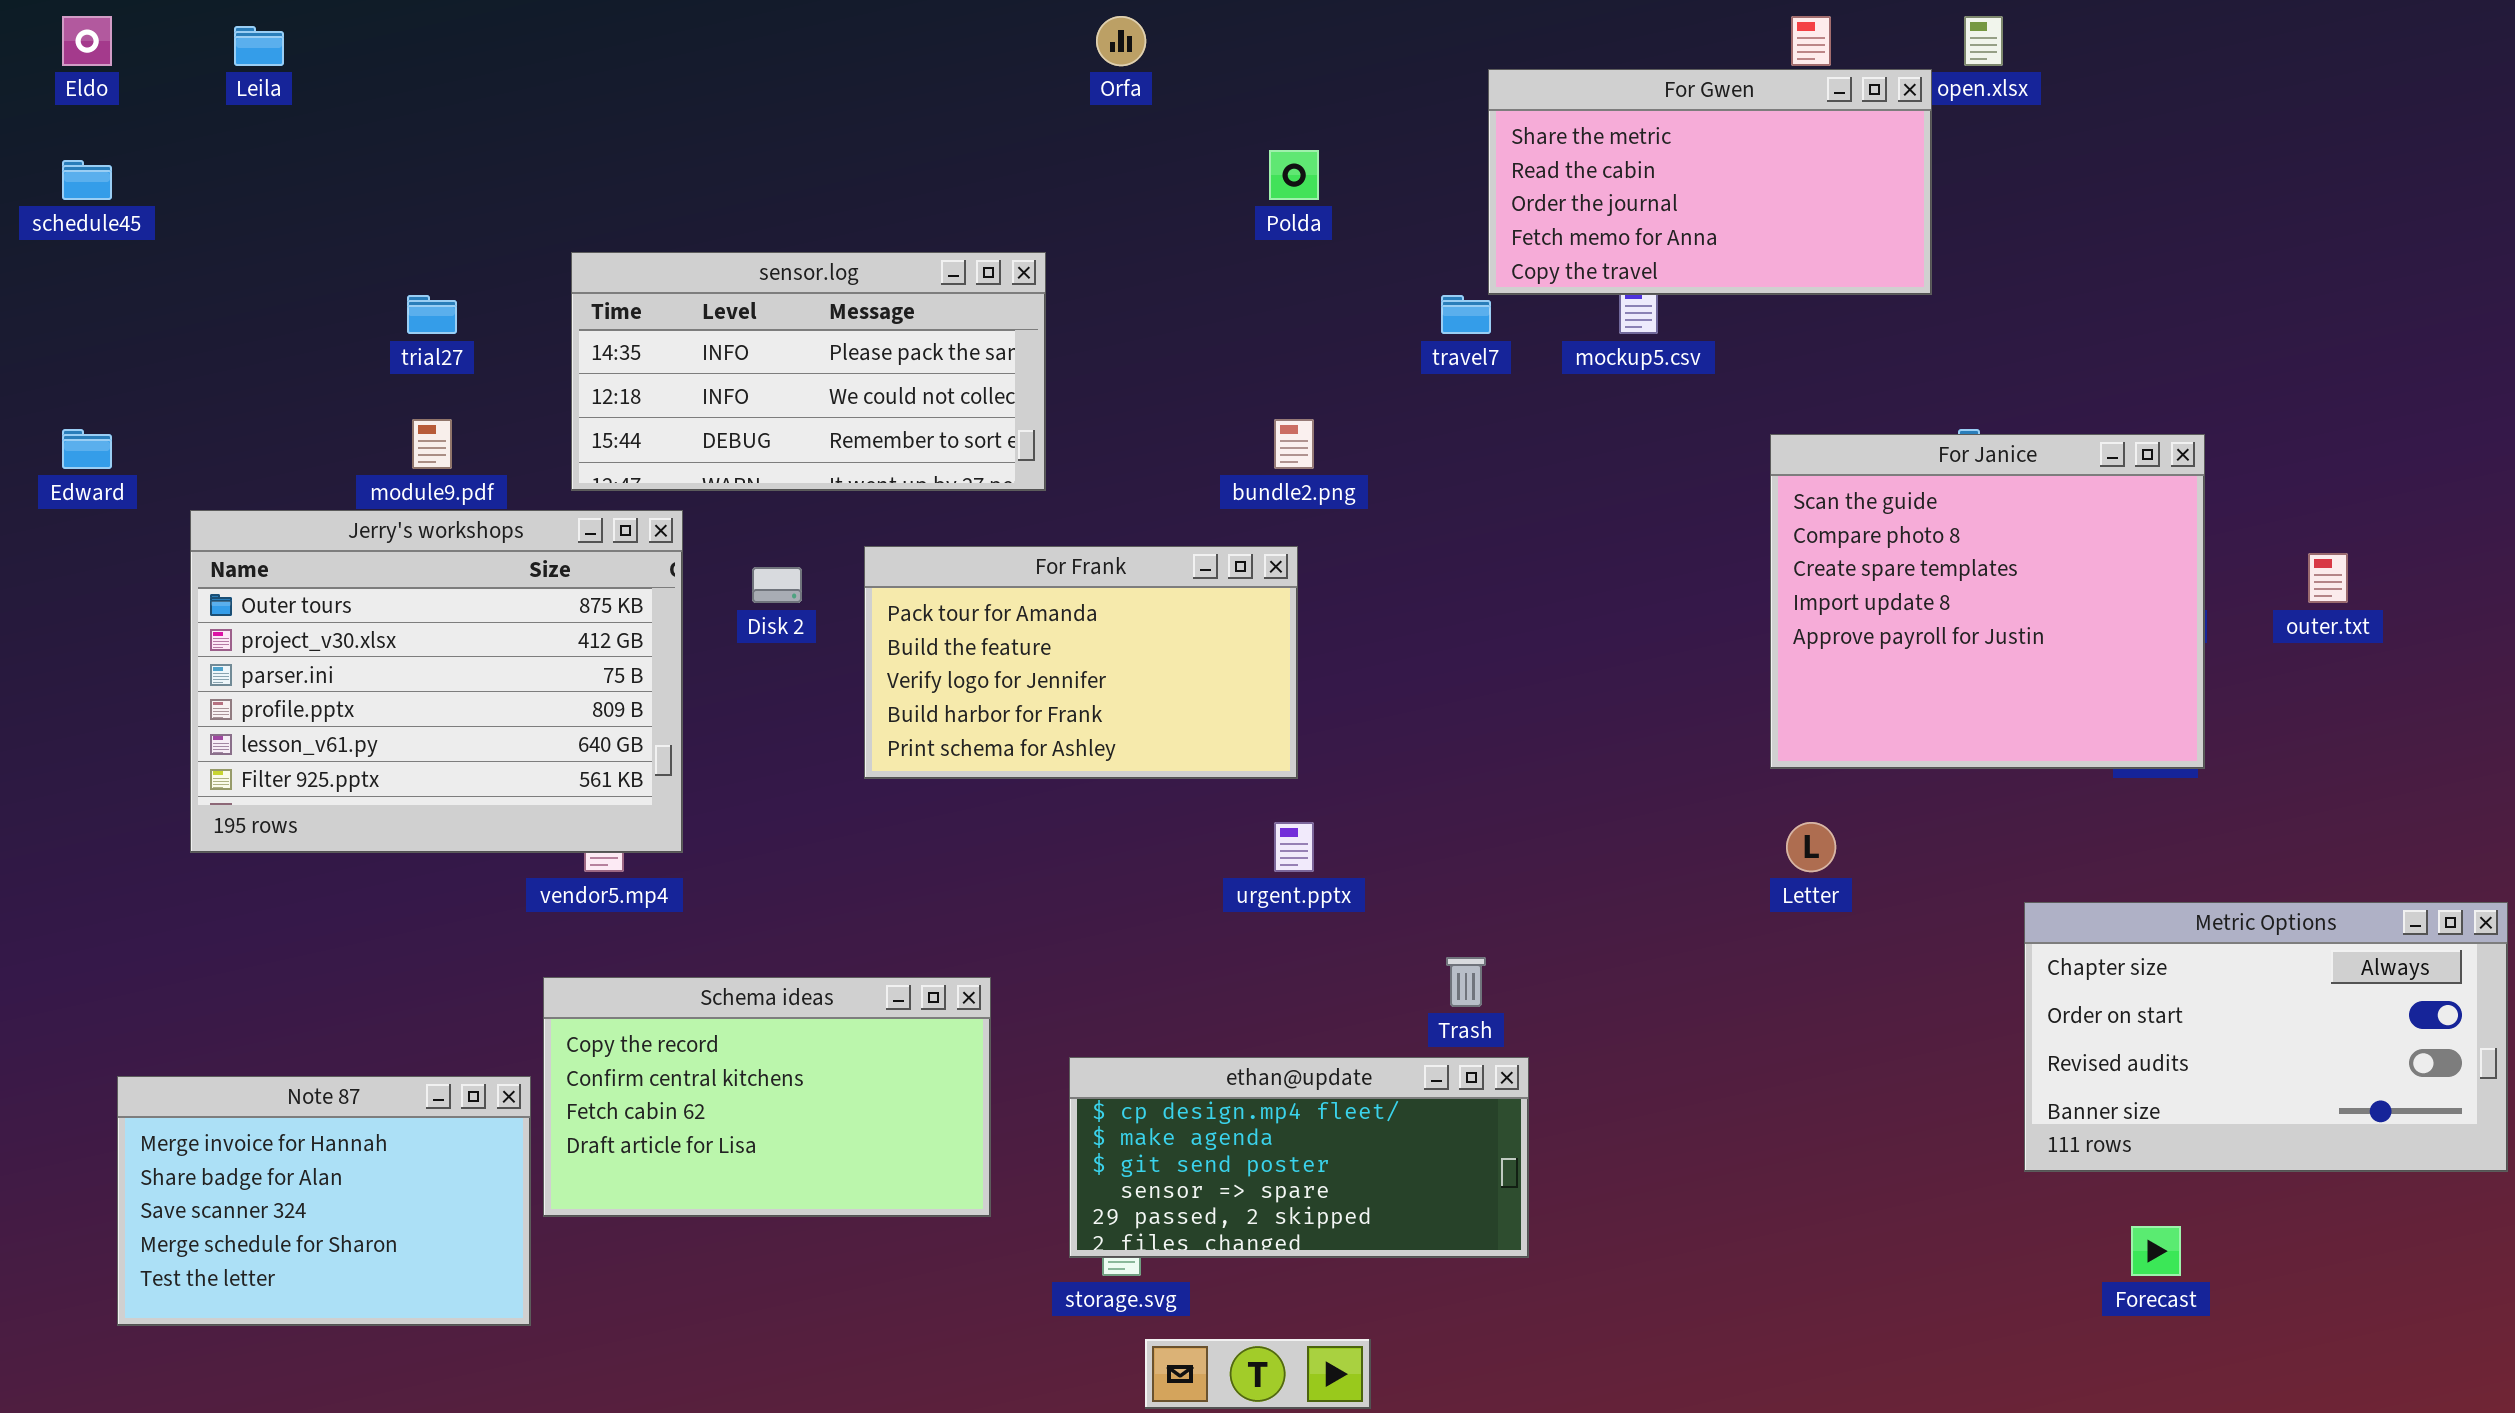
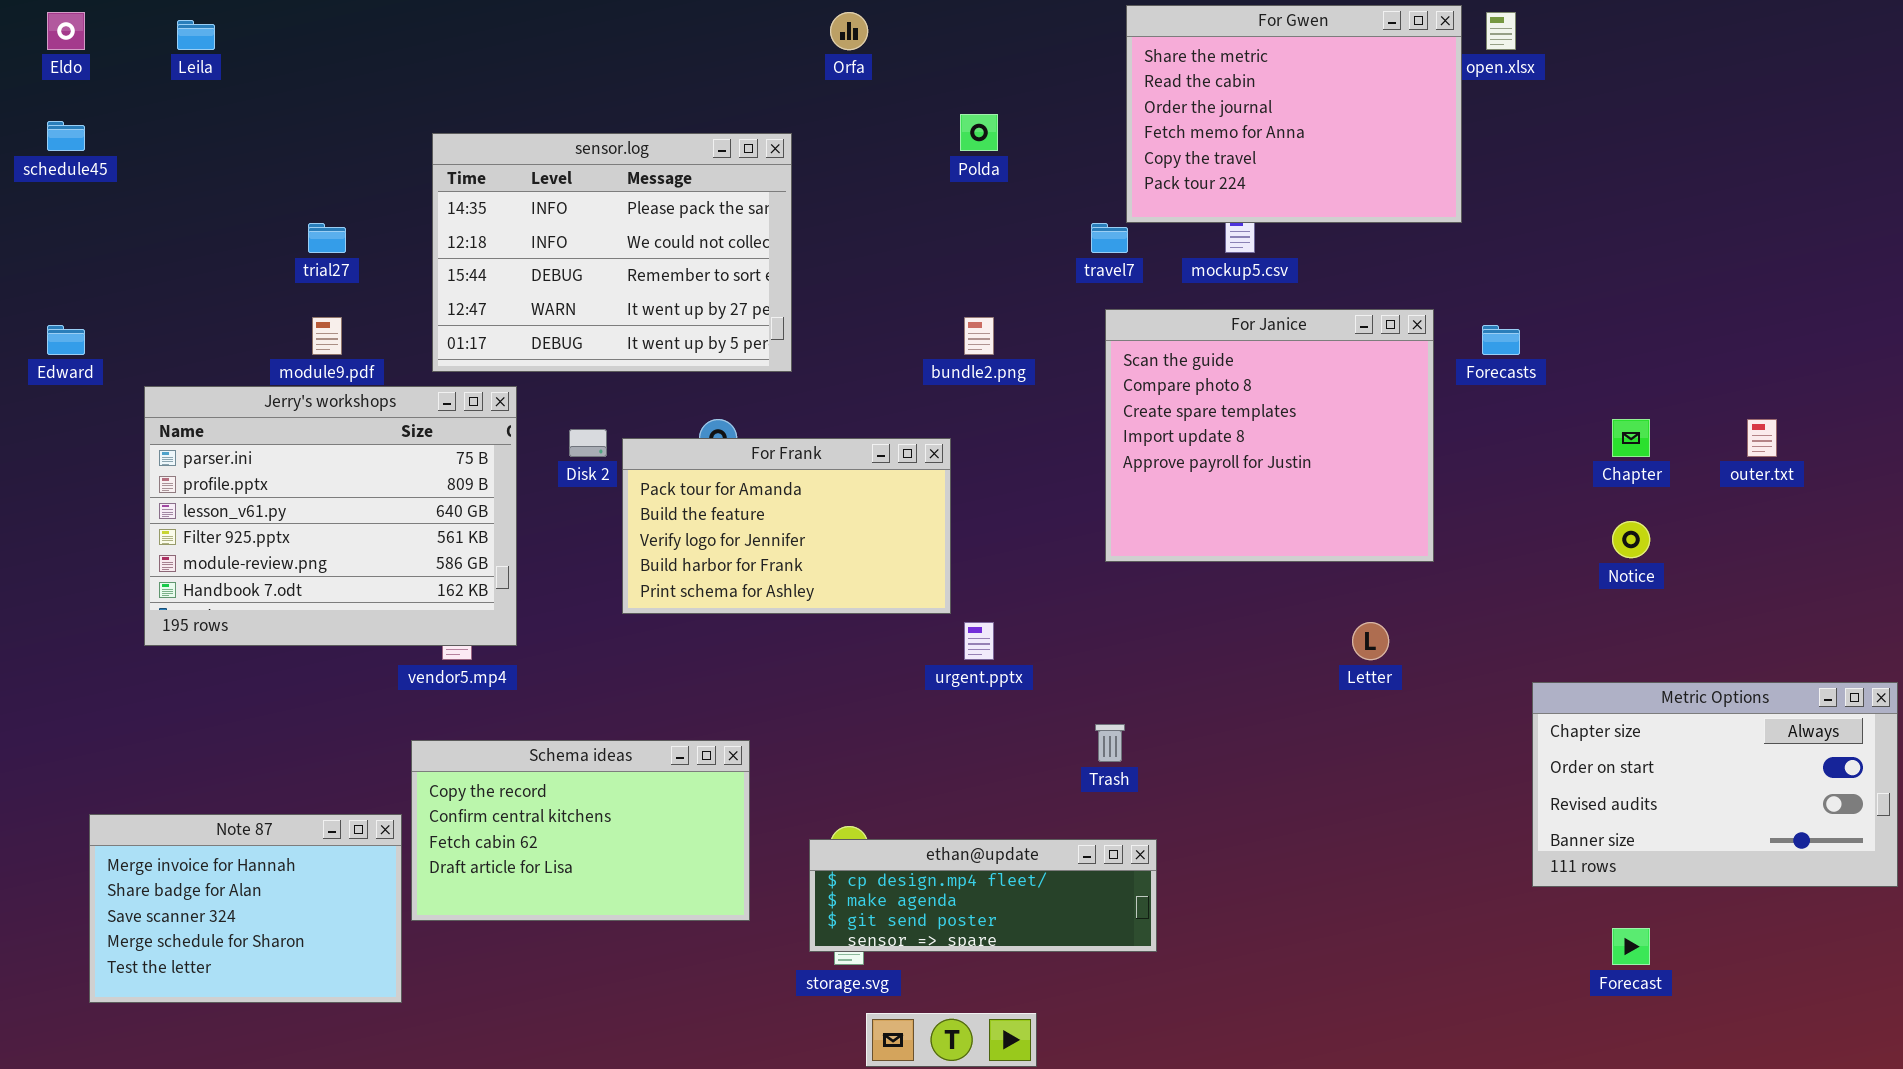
For Gwen: [1488,69,1932,295] -> [1126,5,1462,223], resized
sensor.log: [571,252,1046,491] -> [432,133,792,372], resized
For Janice: [1770,434,2205,769] -> [1105,309,1434,562], moved
Jerry's workshops: [190,510,683,853] -> [144,386,517,646], scrolled down 2 rows
For Frank: [864,546,1298,779] -> [622,438,951,614], moved
ethan@update: [1069,1057,1529,1258] -> [809,839,1157,952], resized

